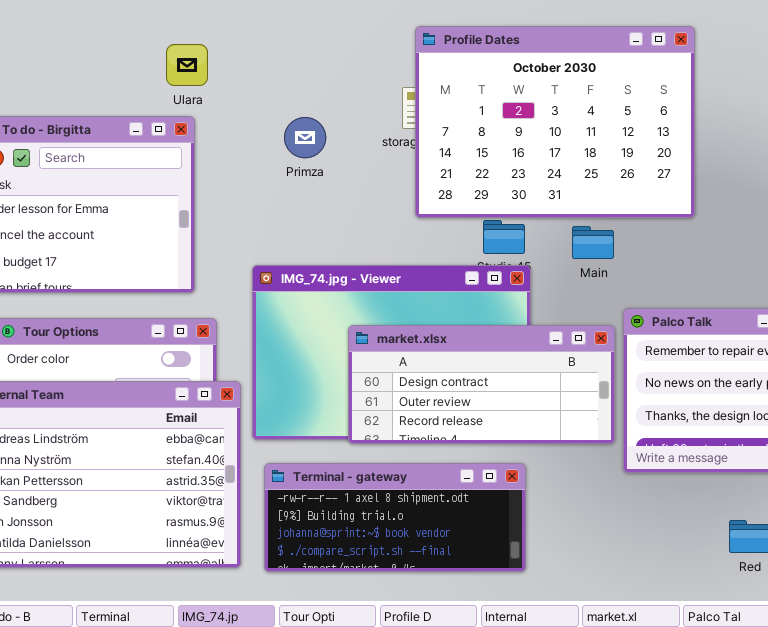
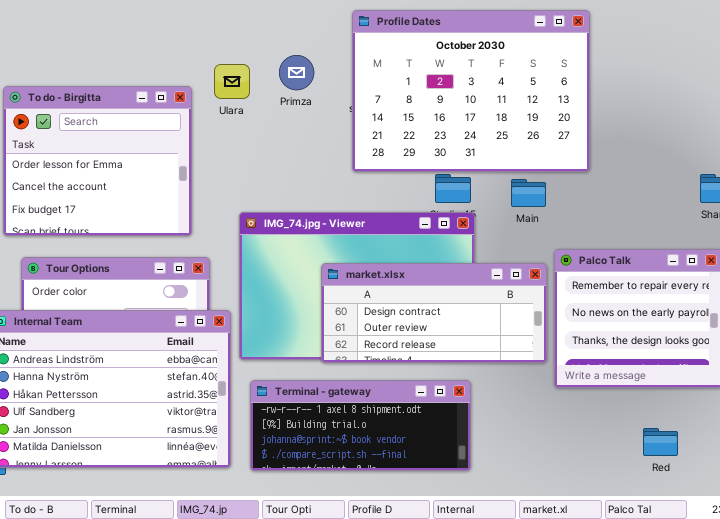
Profile Dates: [415,26,695,218] -> [352,10,590,172], moved
Ulara: [166,44,208,86] -> [214,64,250,99], moved
Primza: [284,117,326,158] -> [279,55,314,90], moved

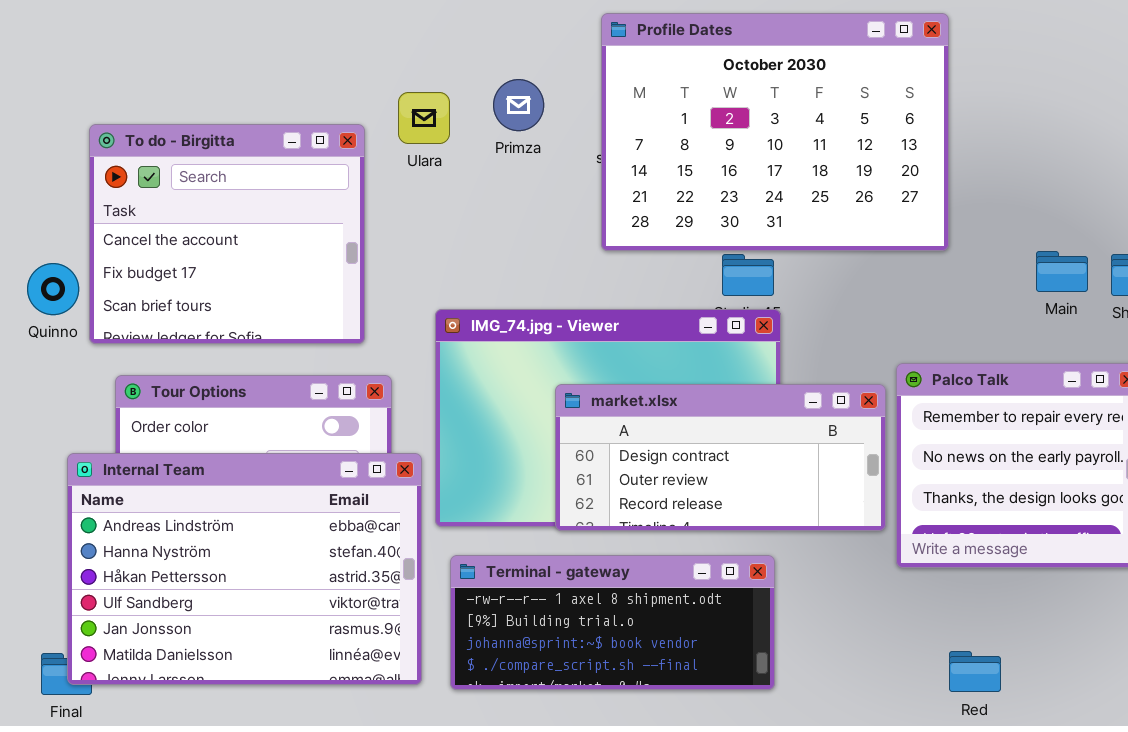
To do - Birgitta: [3,86,192,236] -> [89,124,365,344], scrolled down 1 row
Main: [511,179,546,207] -> [1036,251,1088,292], moved
Red: [643,428,678,456] -> [949,651,1001,692], moved

